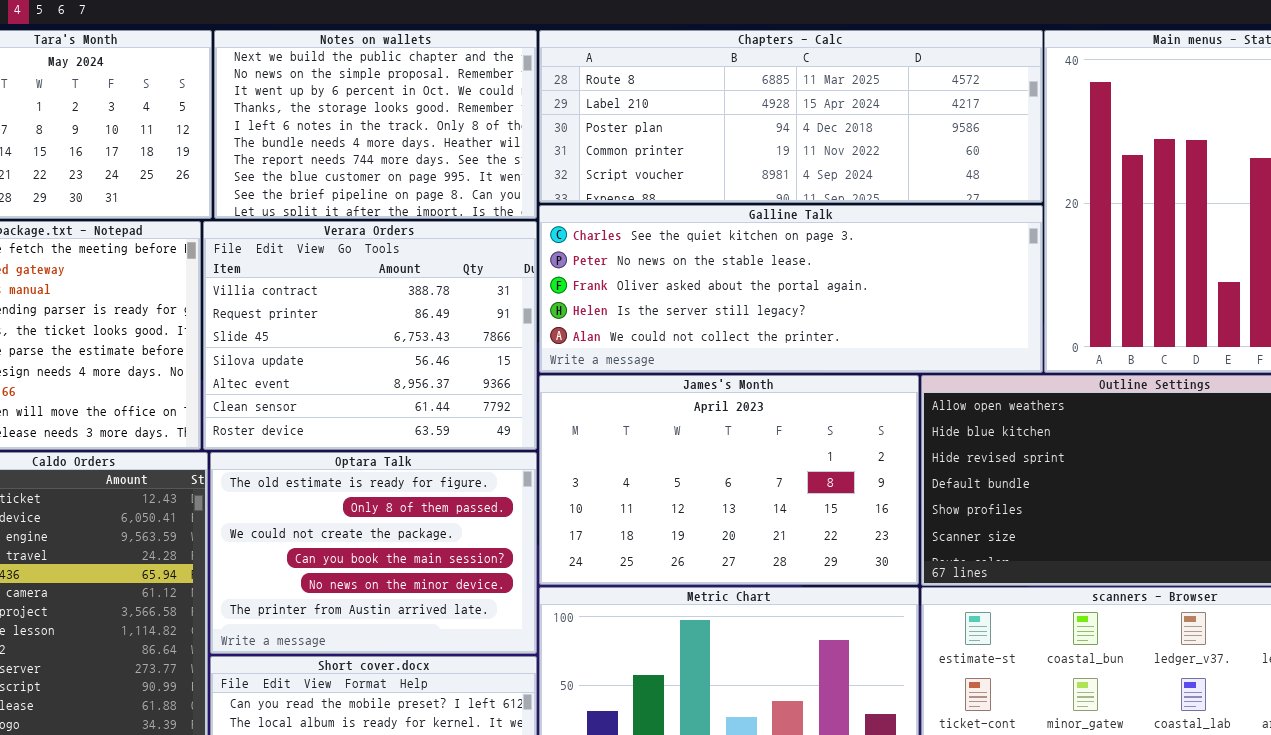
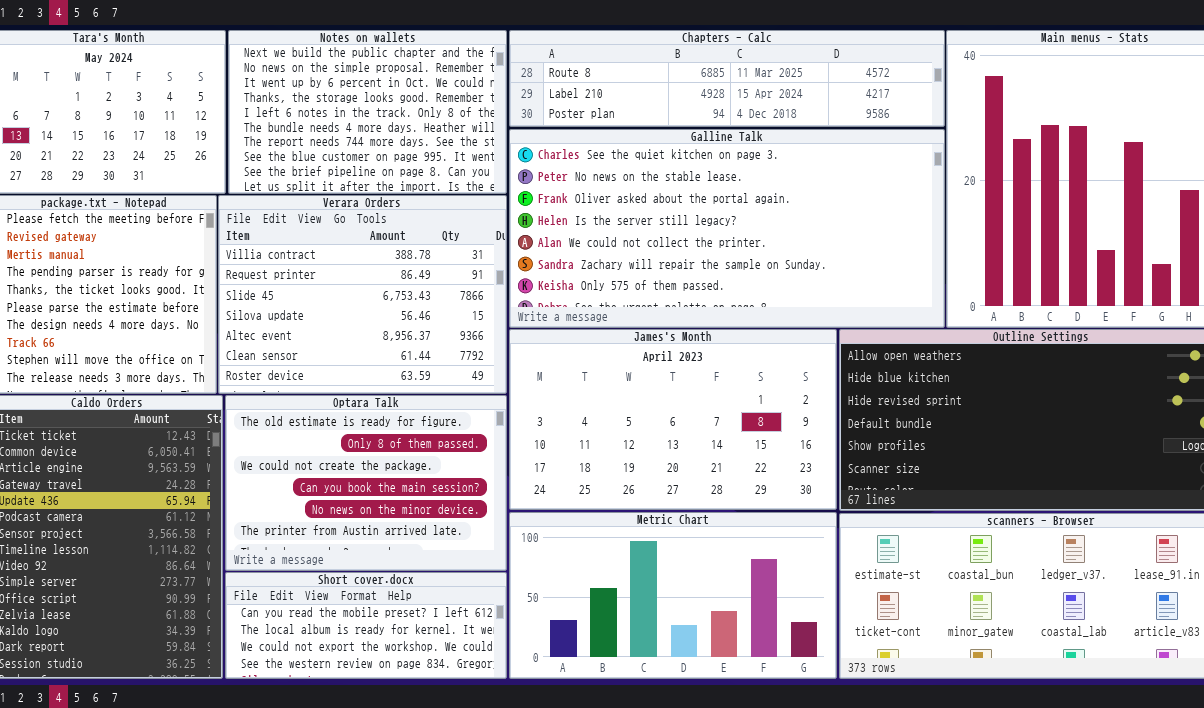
Chapters - Calc: [539,30,1043,203] -> [509,30,945,127], resized
Galline Talk: [539,205,1043,373] -> [509,129,945,328], resized

